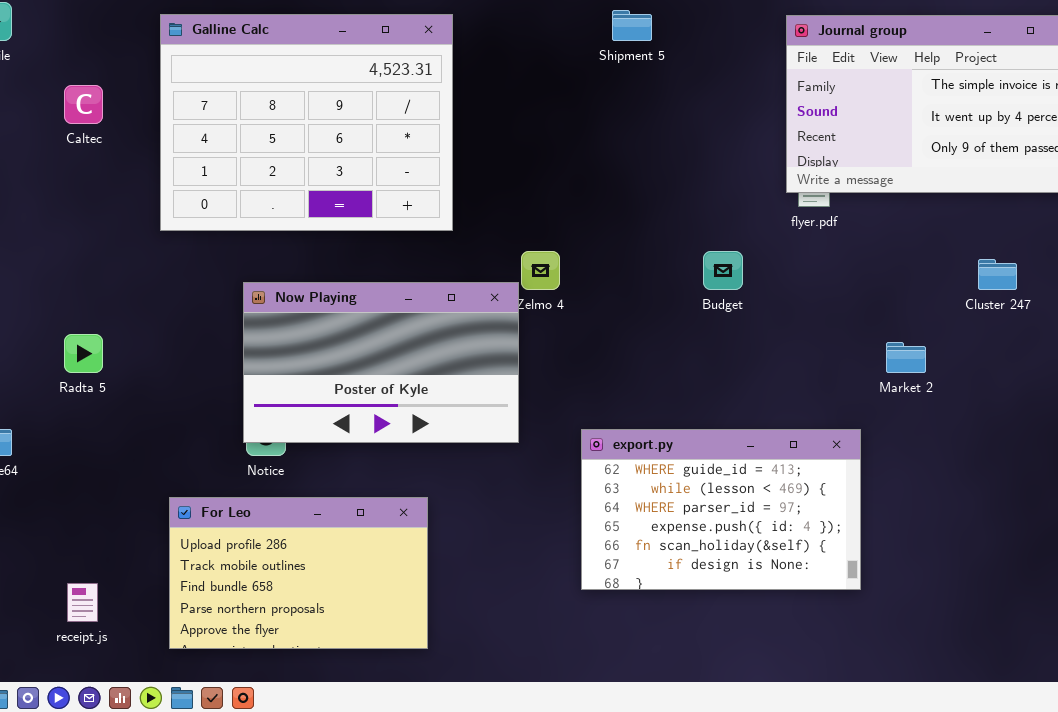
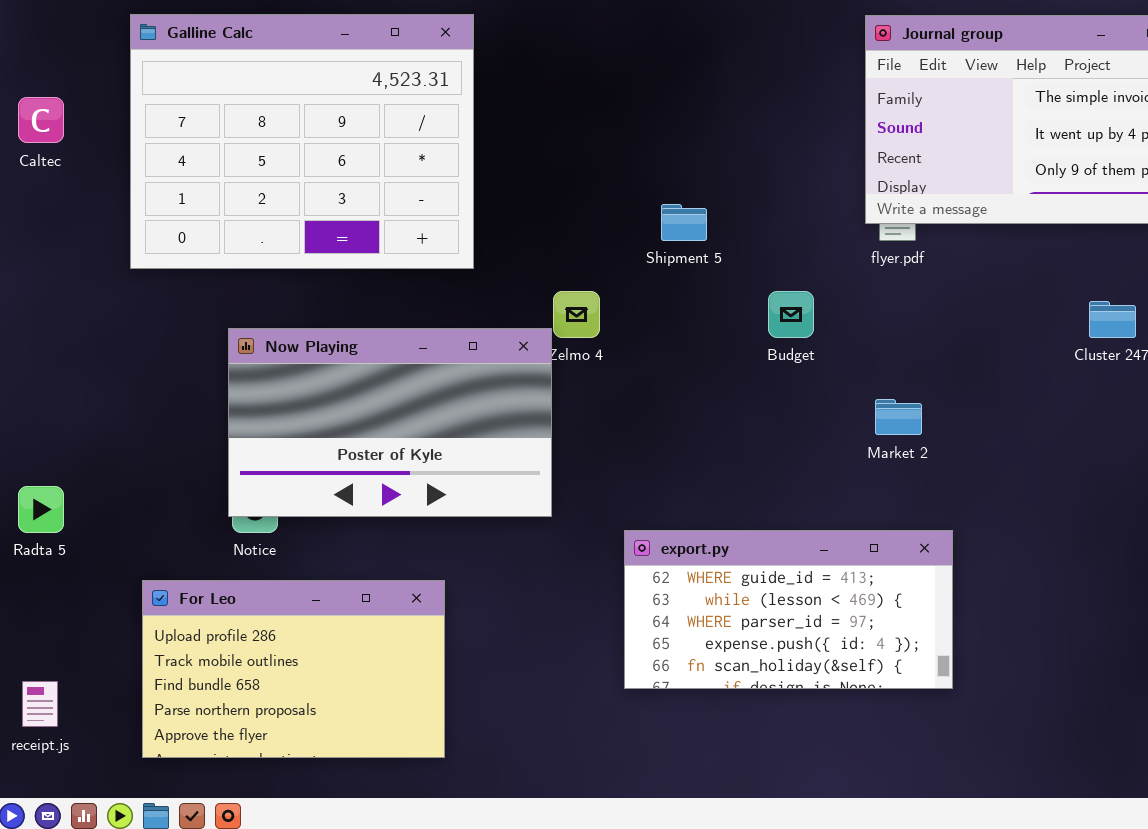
Shipment 5: [612,10,652,41] -> [661,204,707,241], moved
Radta 5: [64,334,103,373] -> [18,486,64,533], moved
Market 2: [886,342,926,373] -> [875,399,922,435], moved
export.py: [581,429,861,590] -> [624,530,953,689], resized

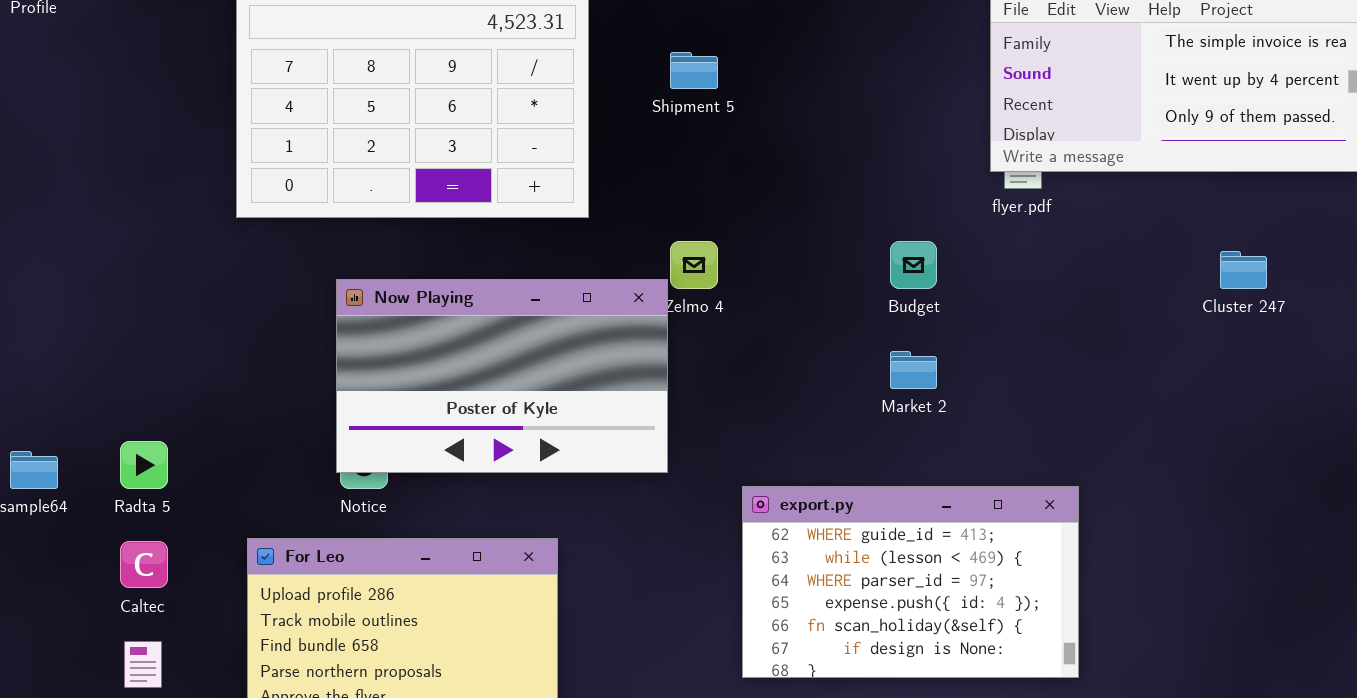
Caltec: [18,97,64,143] -> [120,541,168,588], moved
Shipment 5: [661,204,707,241] -> [670,52,718,89], moved
Market 2: [875,399,922,435] -> [890,351,937,389], moved
export.py: [624,530,953,689] -> [742,486,1079,678], resized

